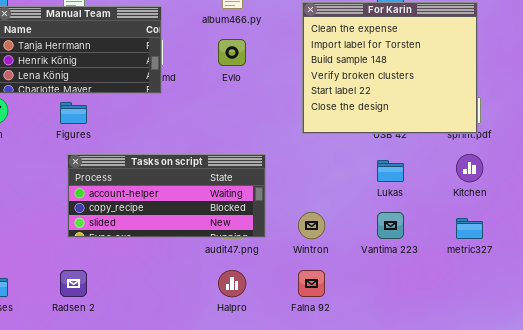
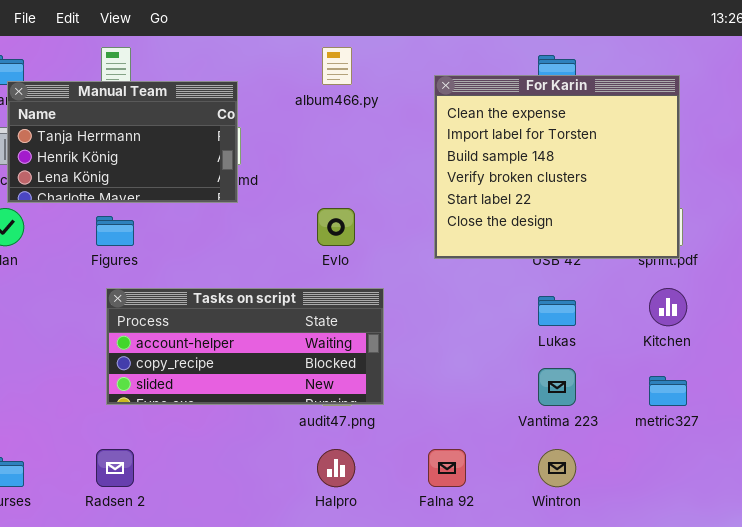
Evlo: [218,39,246,66] -> [317,208,355,246], moved
Wintron: [298,212,325,239] -> [538,449,576,487], moved

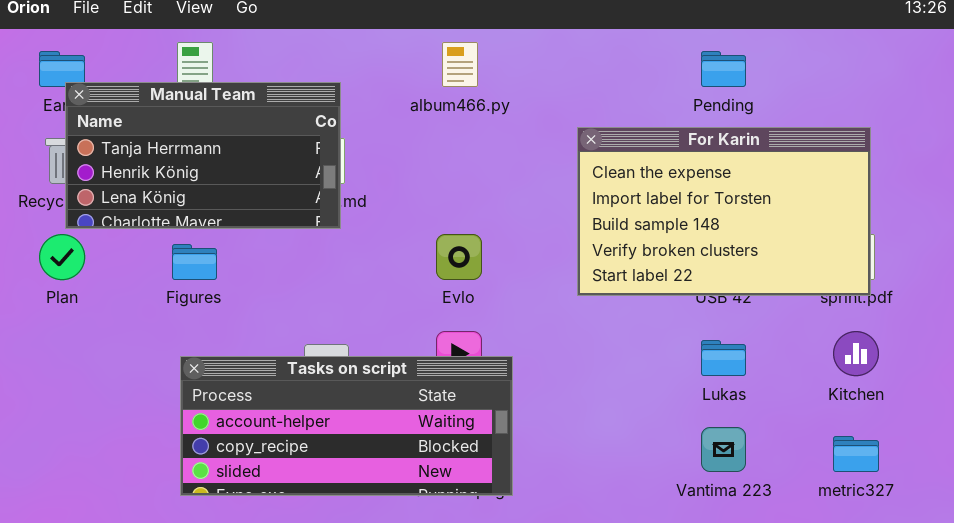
For Karin: [434,75,680,259] -> [577,127,871,296], resized
Tasks on script: [106,288,384,405] -> [180,356,513,496], moved

